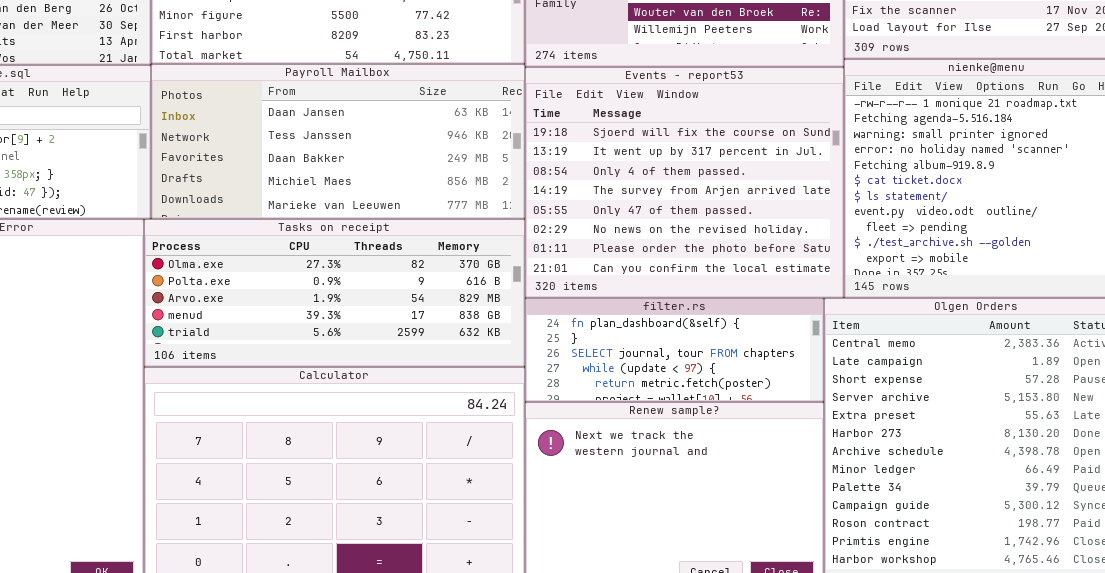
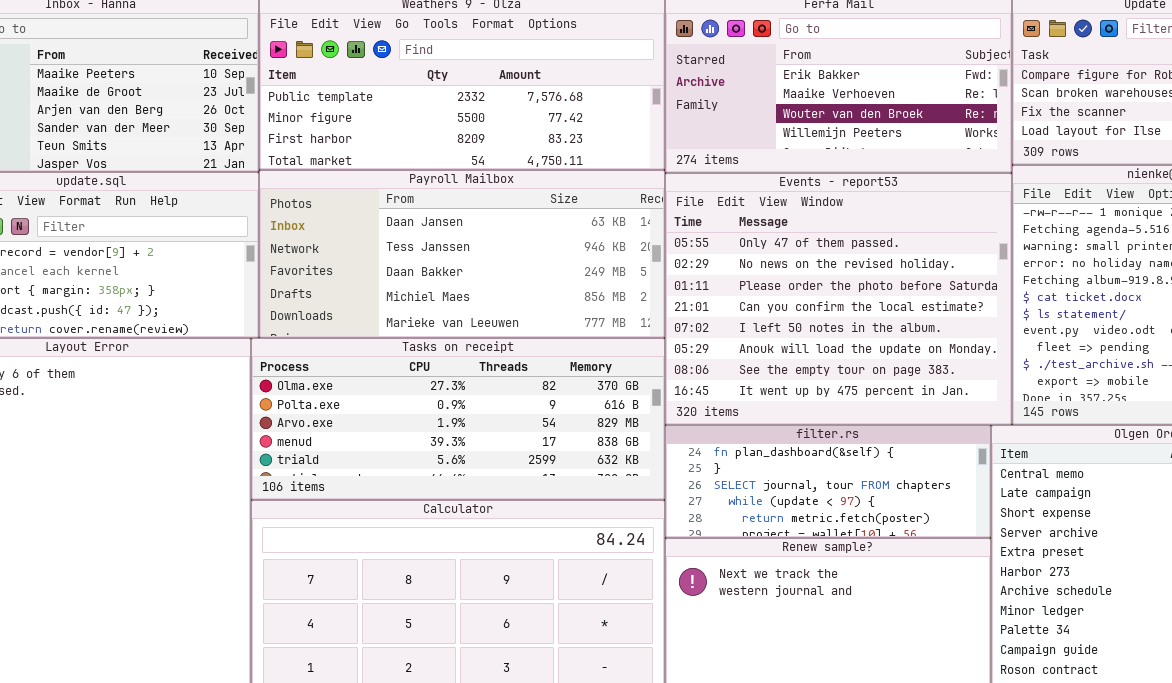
Events - report53: [525,67,844,298] -> [665,173,1012,425], scrolled down 4 rows

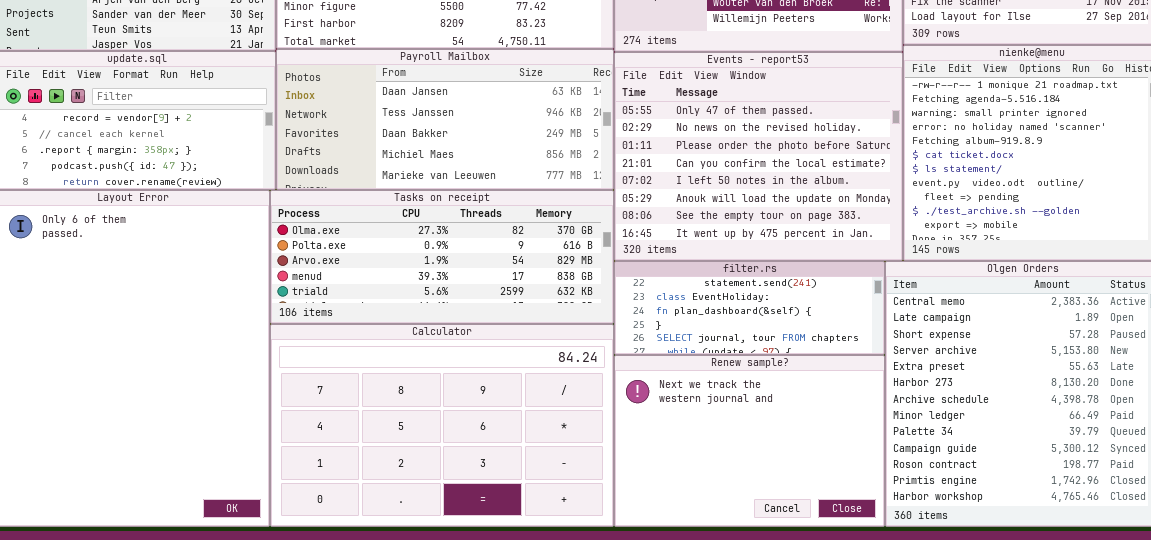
filter.rs: [665,425,991,538] -> [614,261,885,355], scrolled up 2 rows

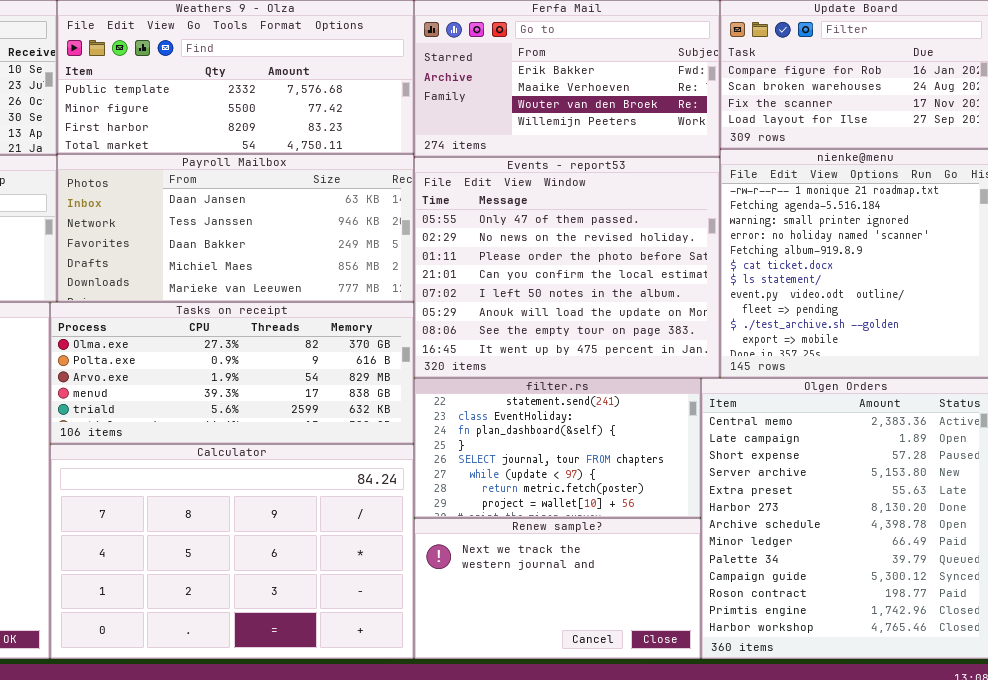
filter.rs: [614,261,885,355] -> [414,378,701,518], resized
Renew sample?: [614,355,885,527] -> [414,518,701,659], resized

